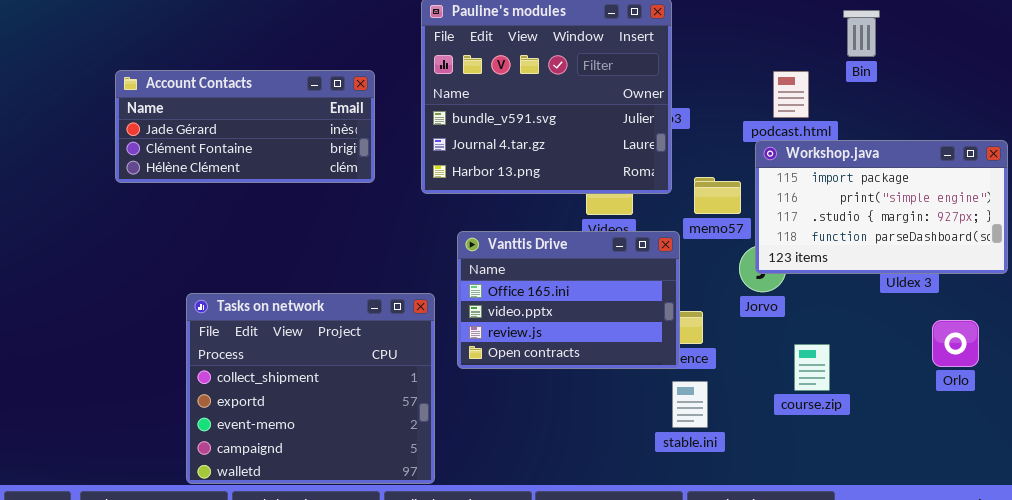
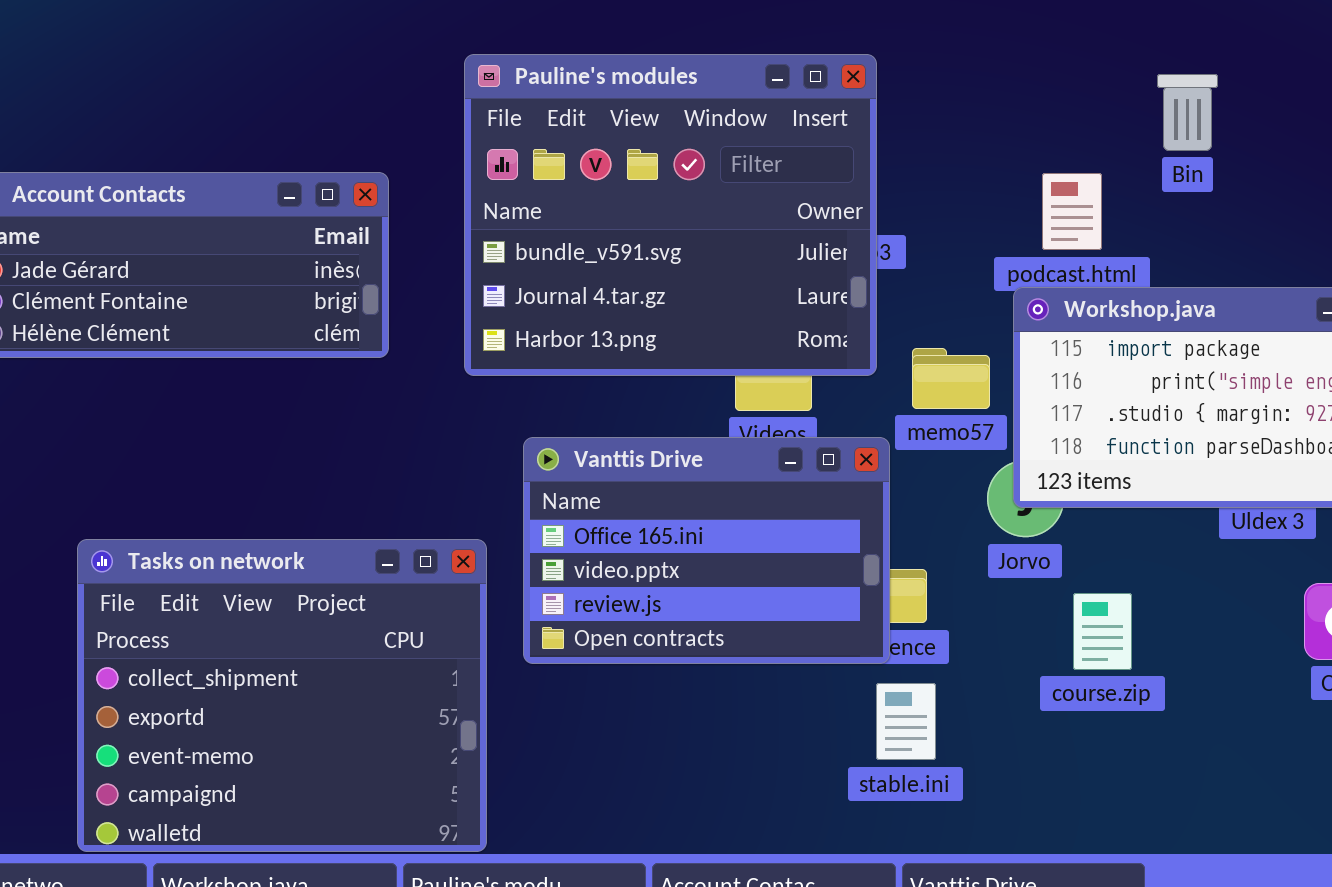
course.zip: [794,344,830,391] -> [1073,593,1132,670], moved

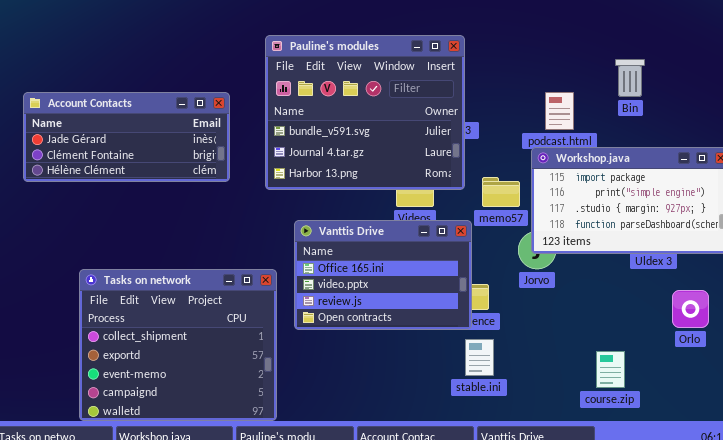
Bin: [1157,74,1218,151] -> [615,59,645,97], moved
course.zip: [1073,593,1132,670] -> [596,351,625,388], moved

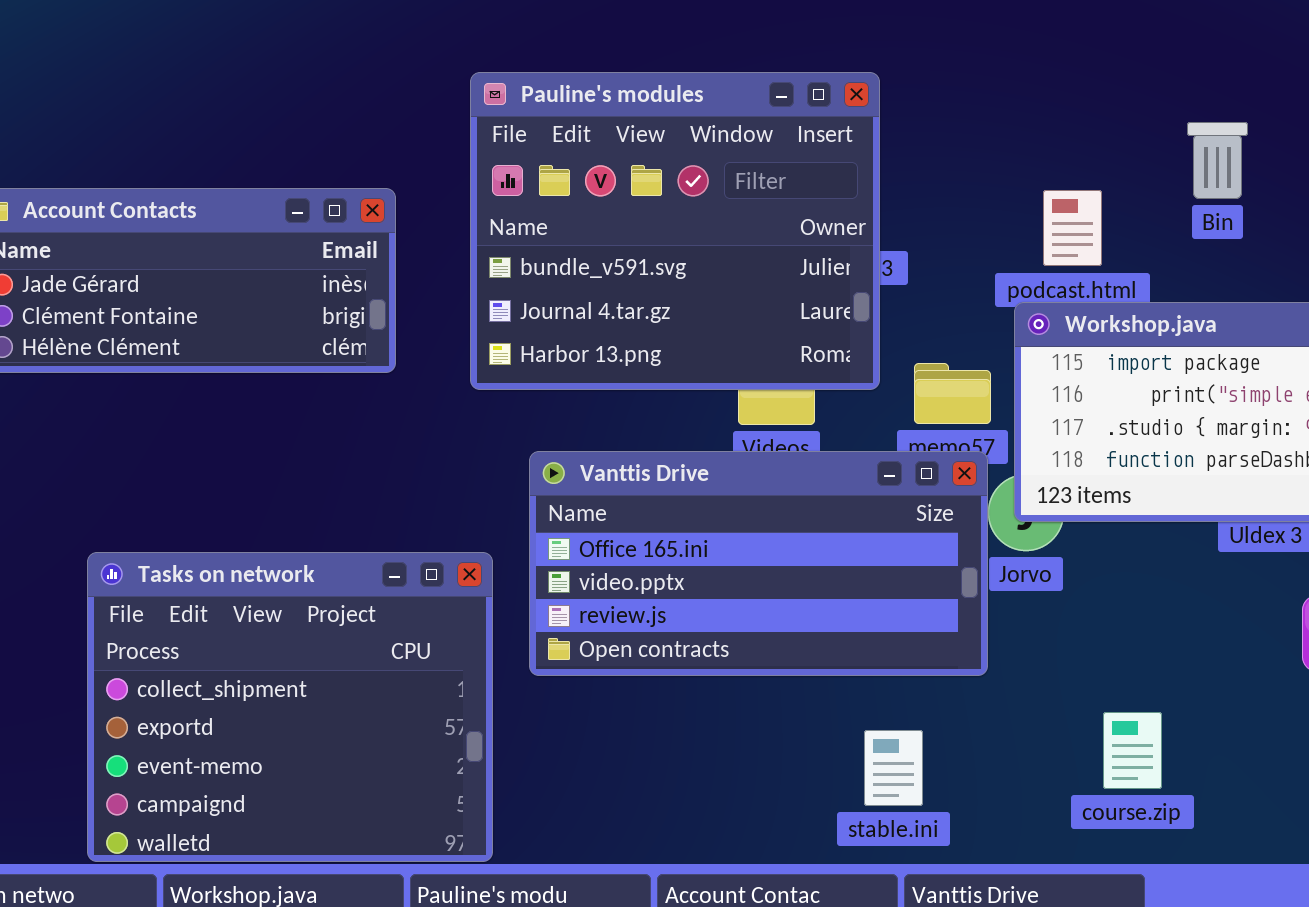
Vanttis Drive: [294,220,472,330] -> [529,451,988,676], resized
stable.ini: [465,339,494,376] -> [864,730,923,806], moved
course.zip: [596,351,625,388] -> [1103,712,1162,789], moved

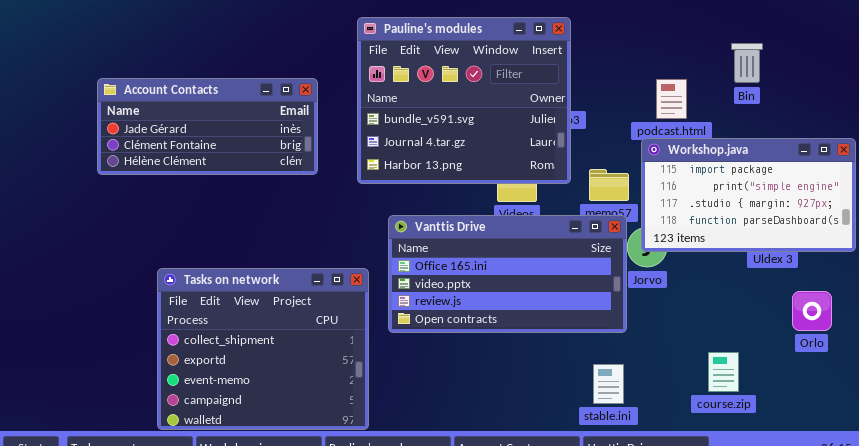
course.zip: [1103,712,1162,789] -> [708,352,739,392], moved
stable.ini: [864,730,923,806] -> [593,364,624,404], moved

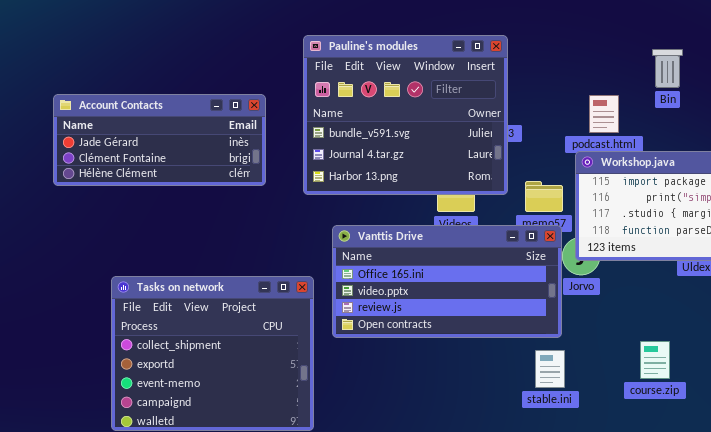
Bin: [731,43,763,83] -> [652,49,683,88], moved
course.zip: [708,352,739,392] -> [640,341,670,379], moved
stable.ini: [593,364,624,404] -> [535,350,565,388], moved

